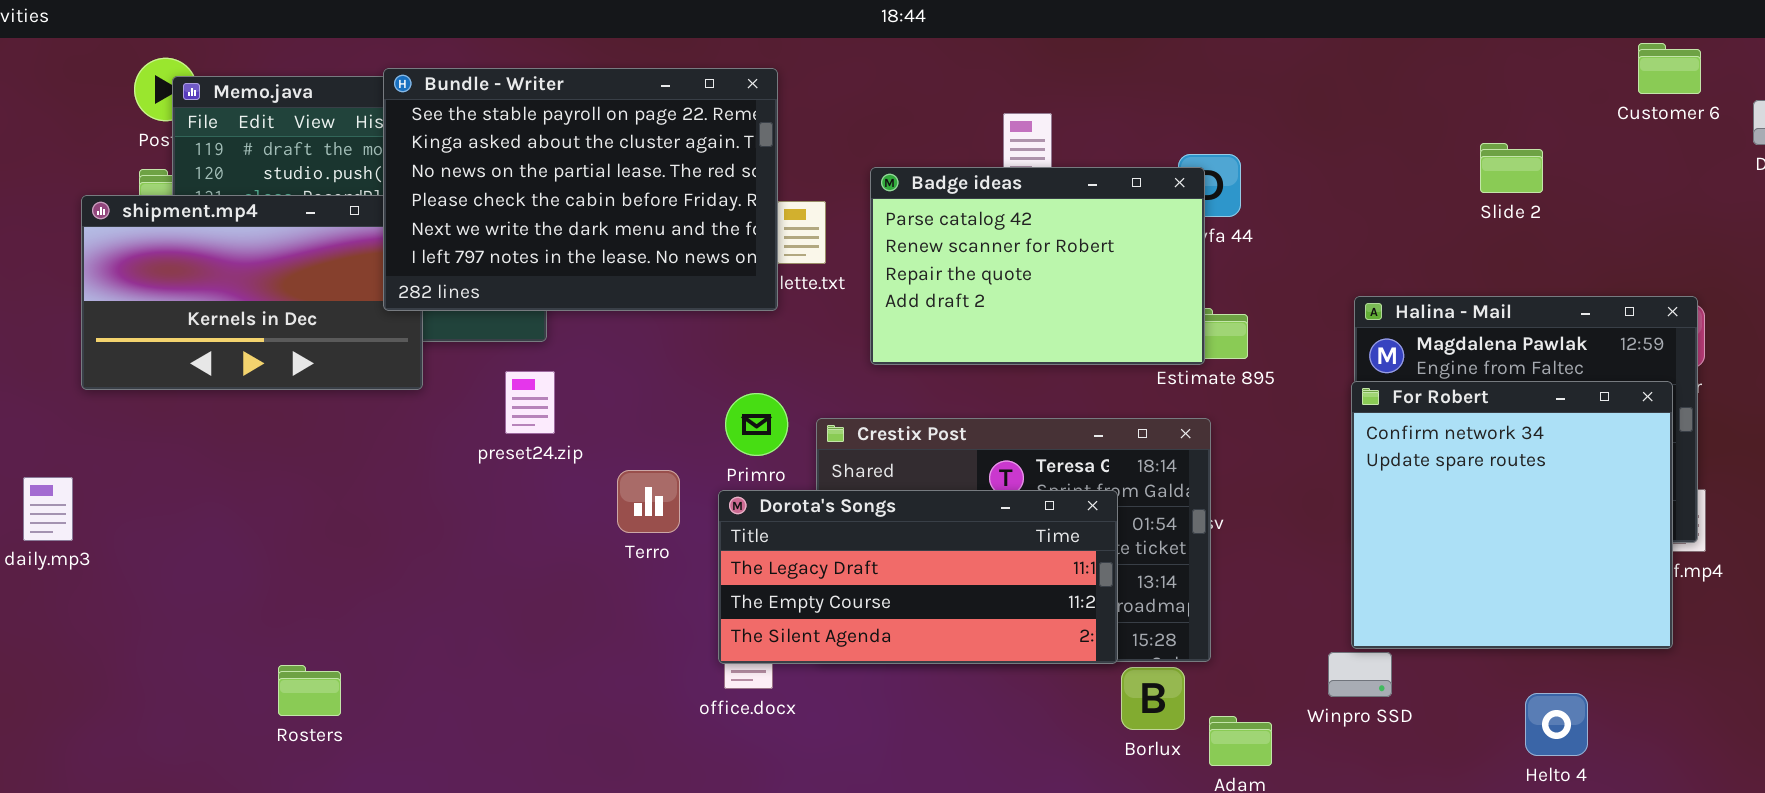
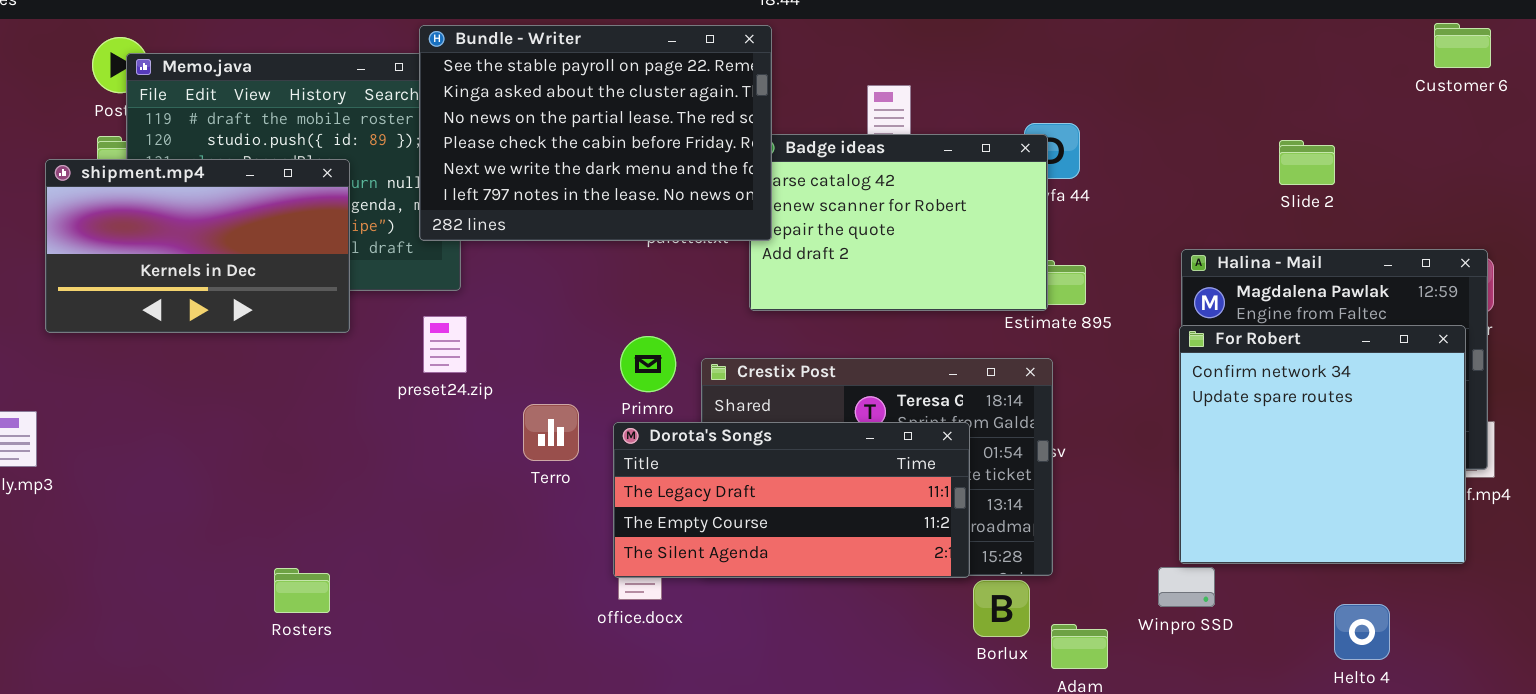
Bundle - Writer: [383,68,778,311] -> [419,25,772,241], moved
Slide 2: [1480,143,1543,193] -> [1279,140,1335,185], moved
Rosters: [278,665,341,716] -> [274,568,330,613], moved

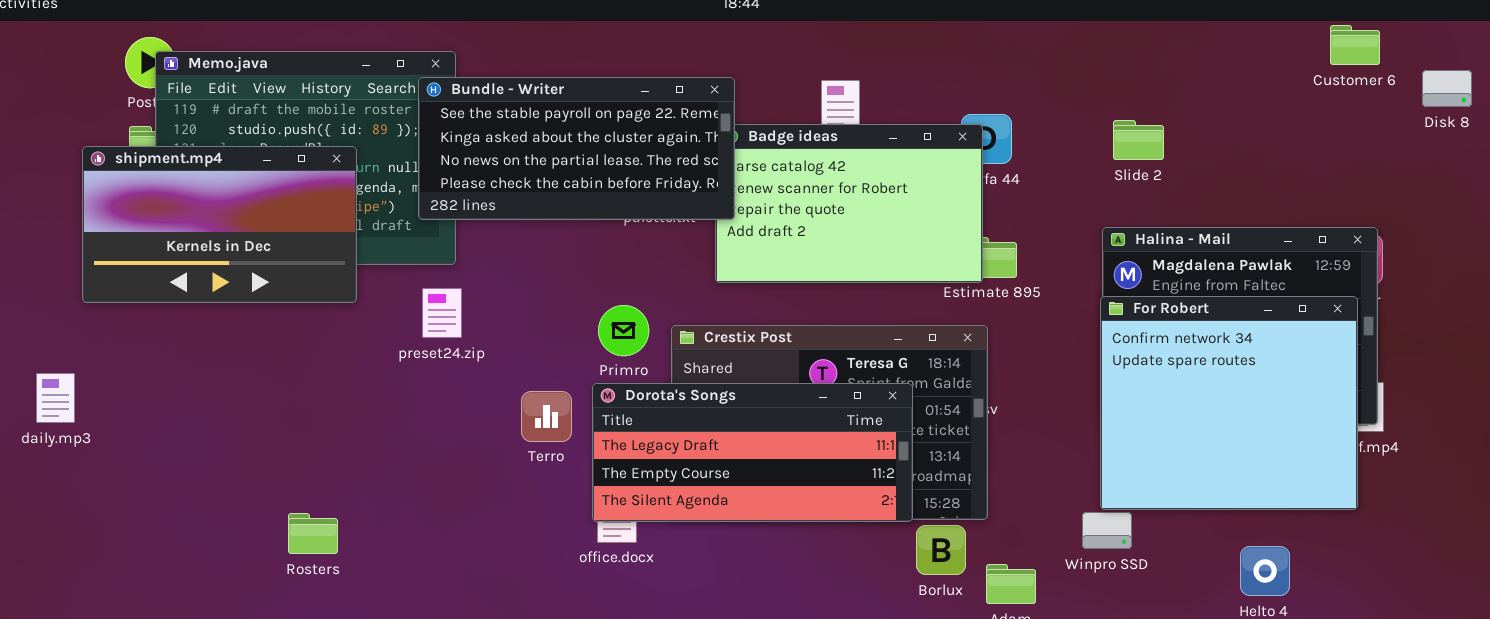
Bundle - Writer: [419,25,772,241] -> [418,77,735,220], resized
Slide 2: [1279,140,1335,185] -> [1113,120,1164,160], moved
Terro: [523,404,579,461] -> [521,391,572,442], moved

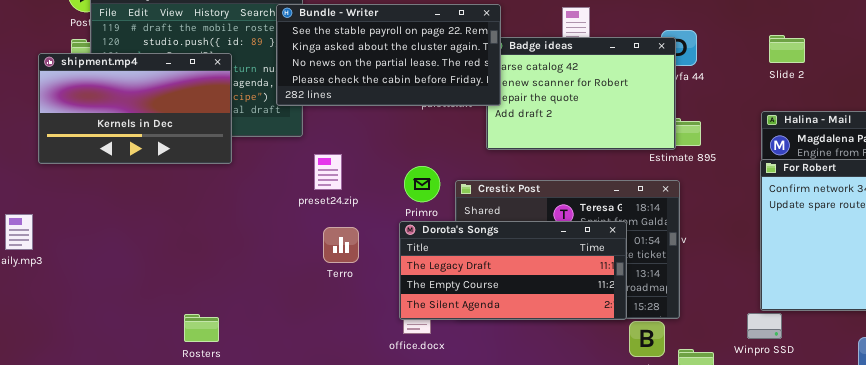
preset24.zip: [422,288,462,338] -> [314,154,342,190], moved
Terro: [521,391,572,442] -> [323,227,359,263], moved

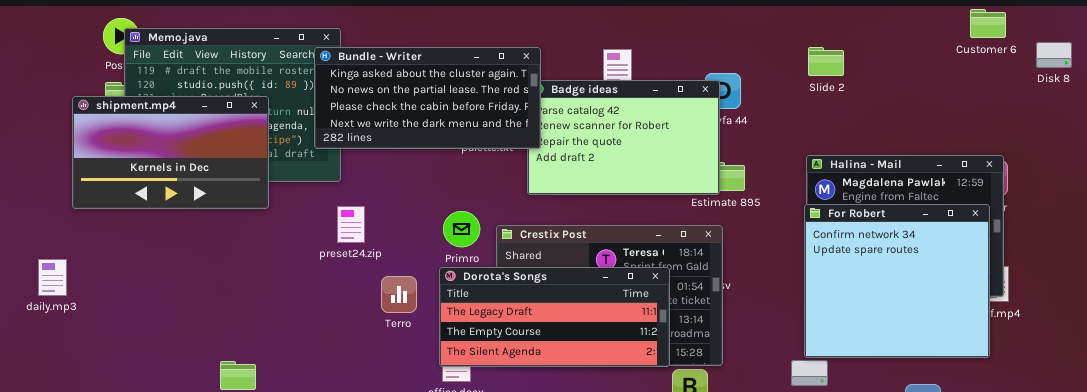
Bundle - Writer: [276,4,501,106] -> [314,47,541,149], scrolled down 1 row
Slide 2: [769,35,805,63] -> [808,47,844,76], moved
preset24.zip: [314,154,342,190] -> [337,206,365,243], moved
Terro: [323,227,359,263] -> [381,276,417,313], moved

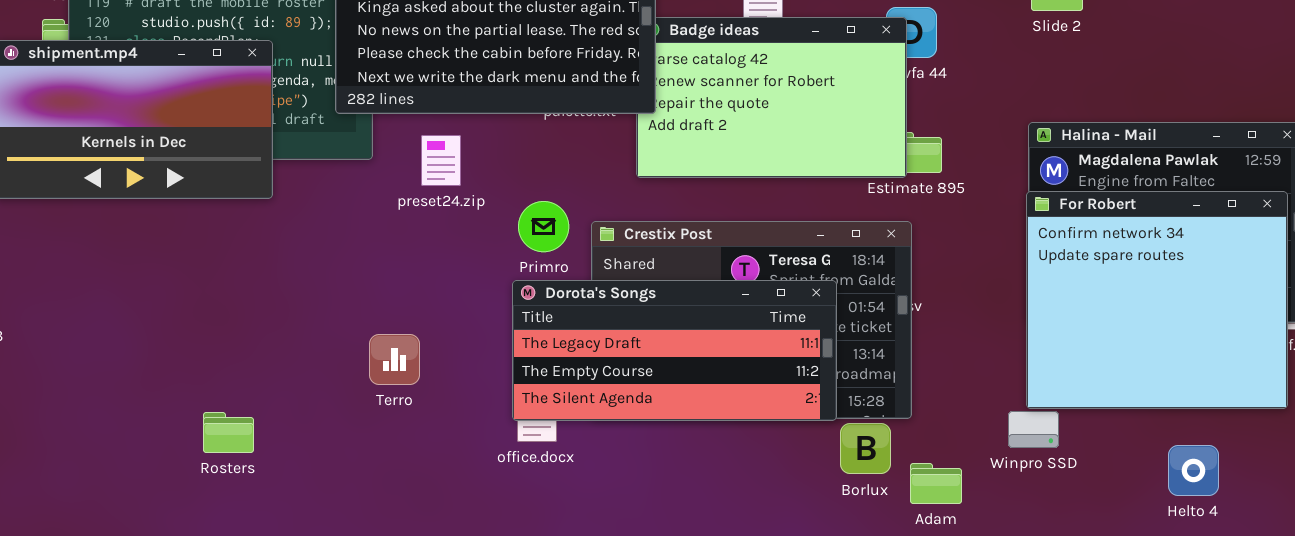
preset24.zip: [337,206,365,243] -> [421,135,461,186], moved
Terro: [381,276,417,313] -> [369,334,420,385], moved

